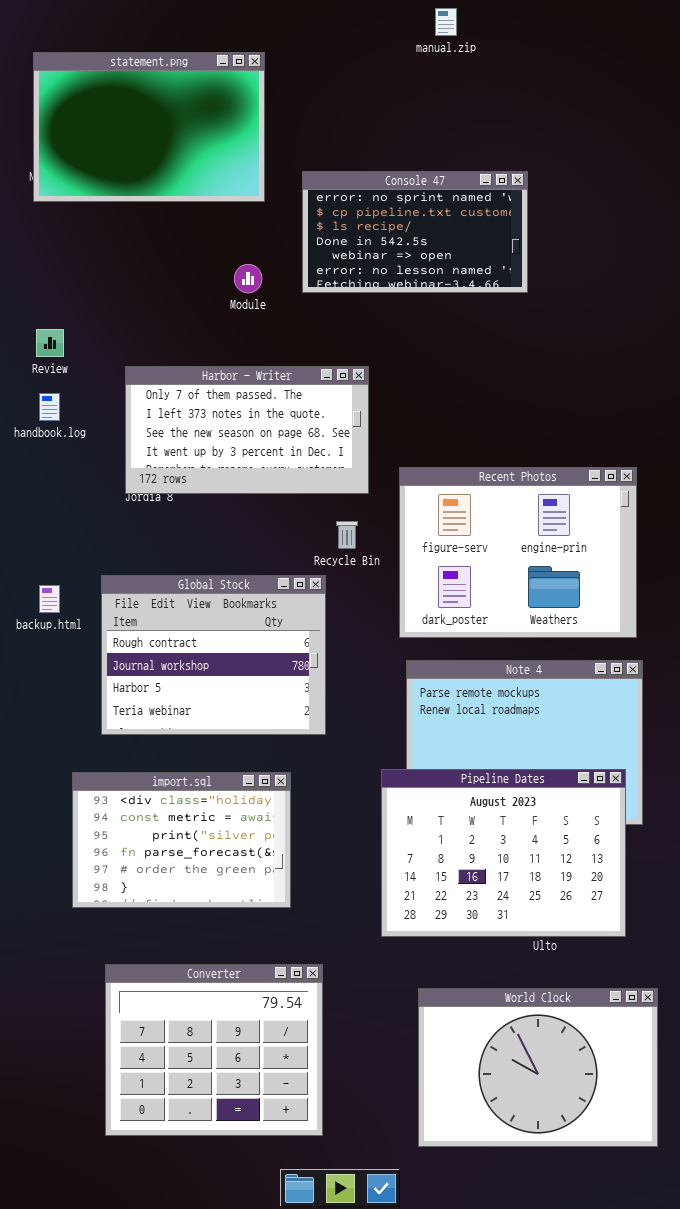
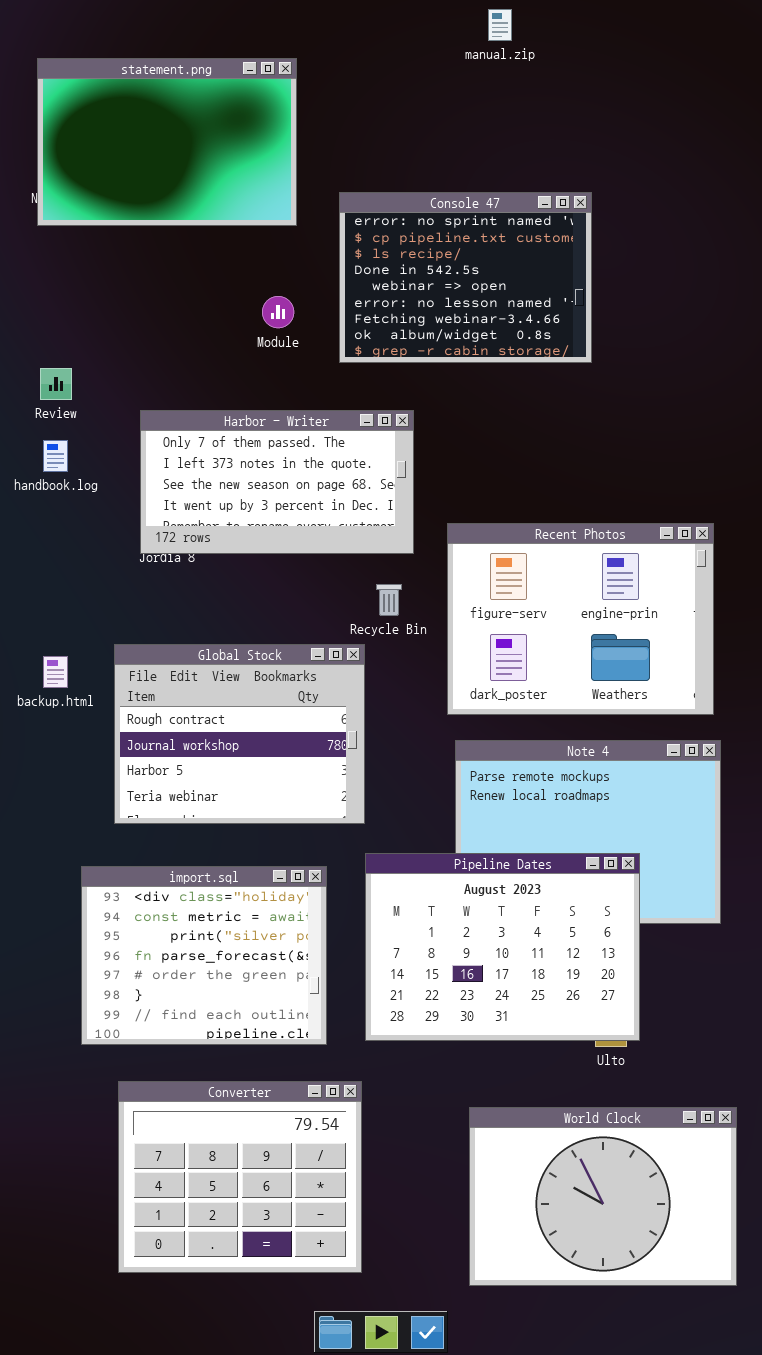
Console 47: [302,171,528,293] -> [339,192,592,363], resized
Pipeline Dates: [381,769,626,937] -> [365,853,640,1041], moved
import.sql: [72,772,291,908] -> [81,866,327,1045], resized

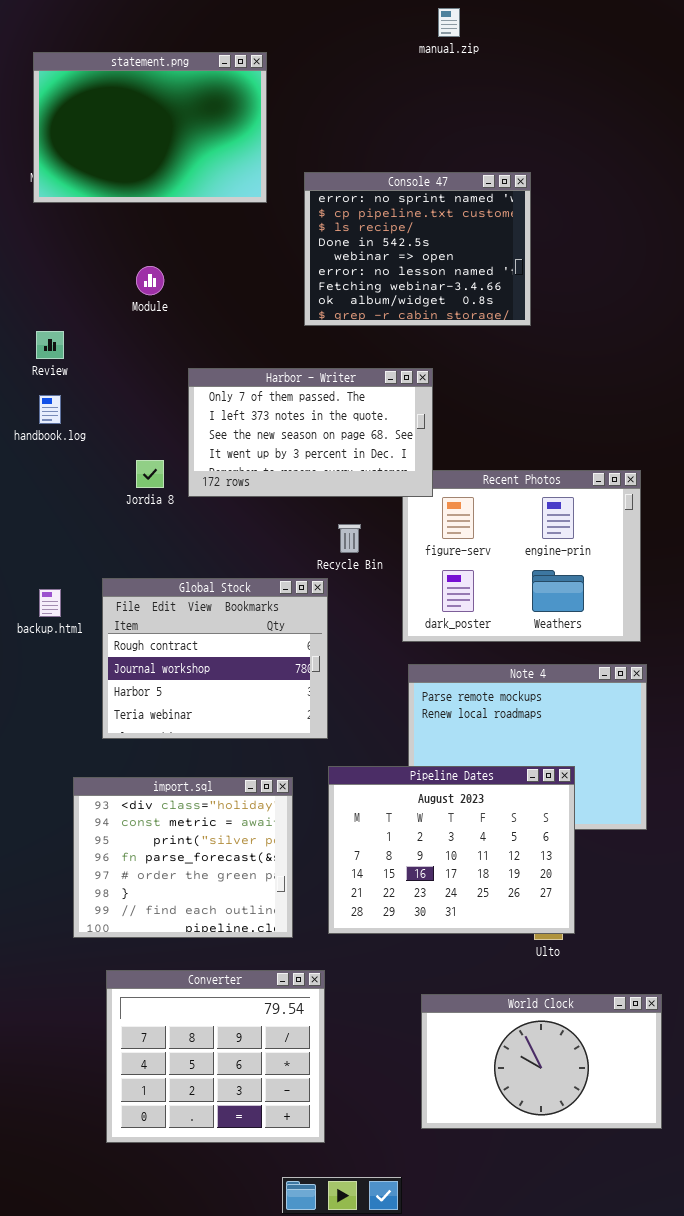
Module: [262,296,294,328] -> [136,266,164,295], moved
Harbor - Writer: [140,410,414,554] -> [188,368,433,497], moved
World Clock: [469,1107,737,1286] -> [421,994,662,1129], resized

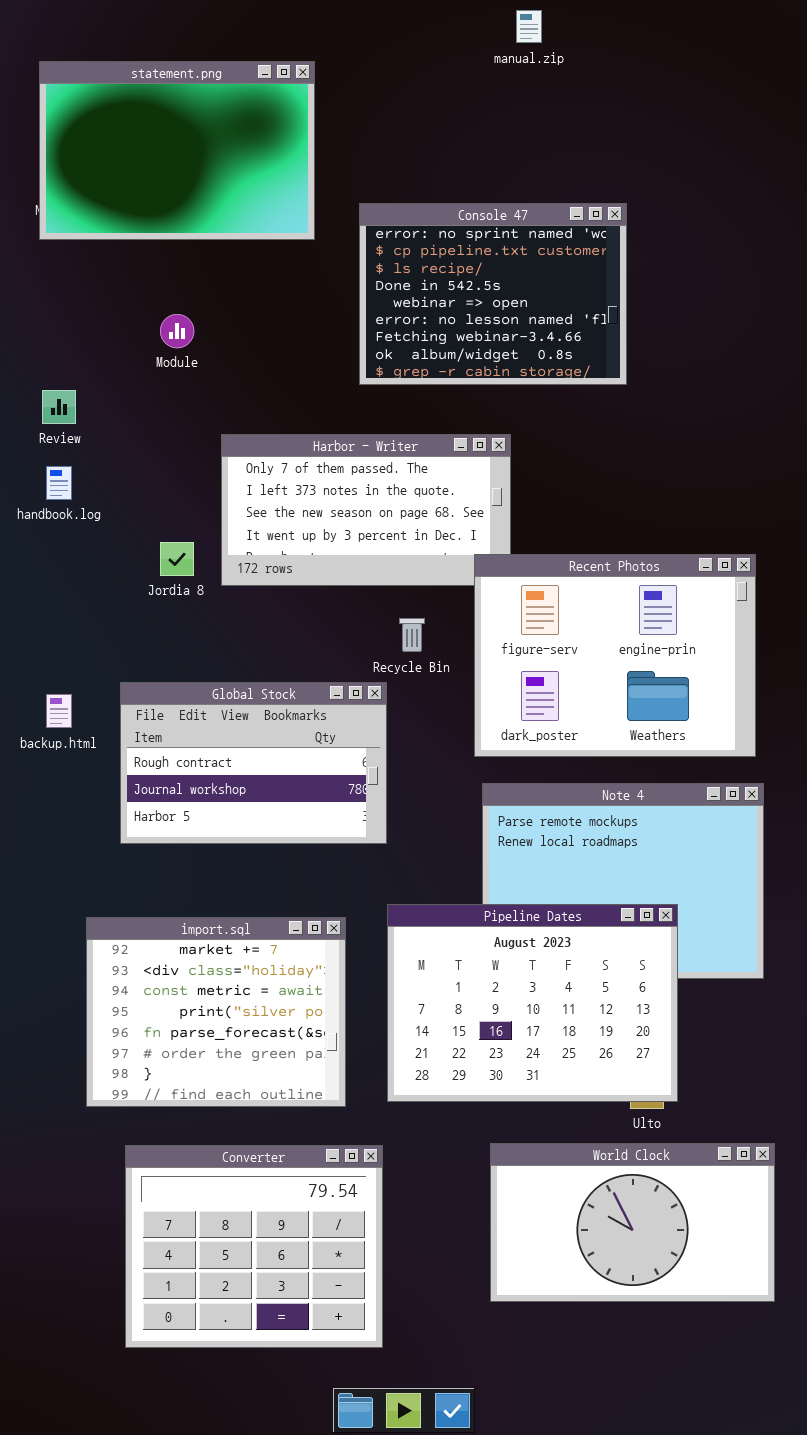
Recent Photos: [402,470,641,642] -> [474,554,756,757], raised
Global Stock: [102,578,328,739] -> [120,682,387,844], resized
import.sql: [73,777,293,938] -> [86,917,346,1107], scrolled up 1 row
World Clock: [421,994,662,1129] -> [490,1143,775,1302], moved

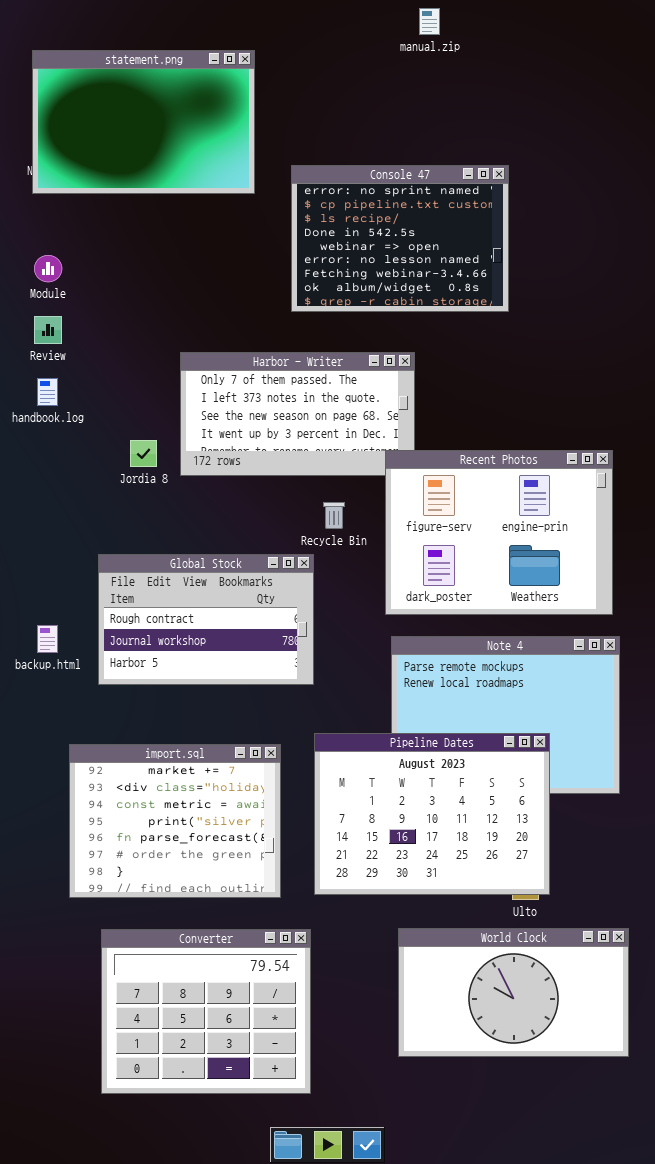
Module: [160,314,194,348] -> [34,255,62,282], moved
backup.html: [46,694,72,728] -> [37,625,58,653], moved

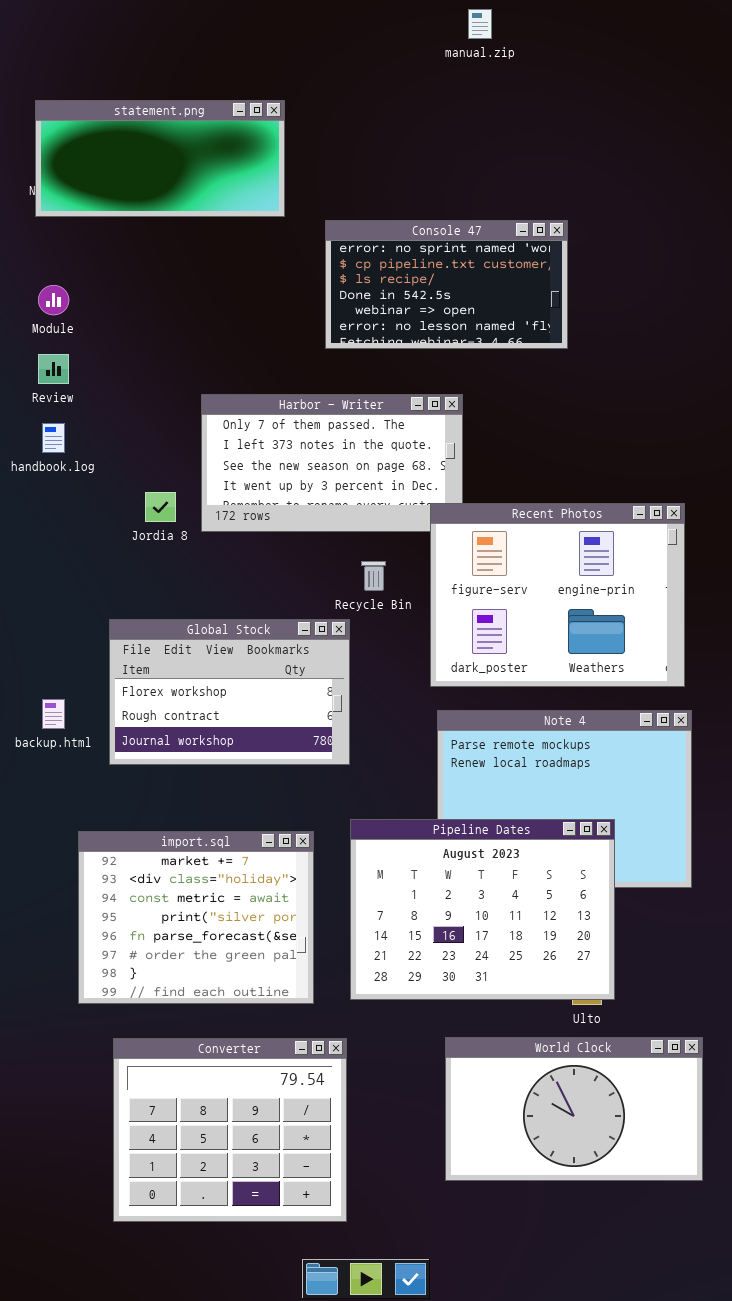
statement.png: [32,50,255,194] -> [35,100,285,217], resized
Console 47: [291,165,509,312] -> [325,220,568,349], resized
Global Stock: [98,554,314,685] -> [109,619,350,765], scrolled up 1 row

